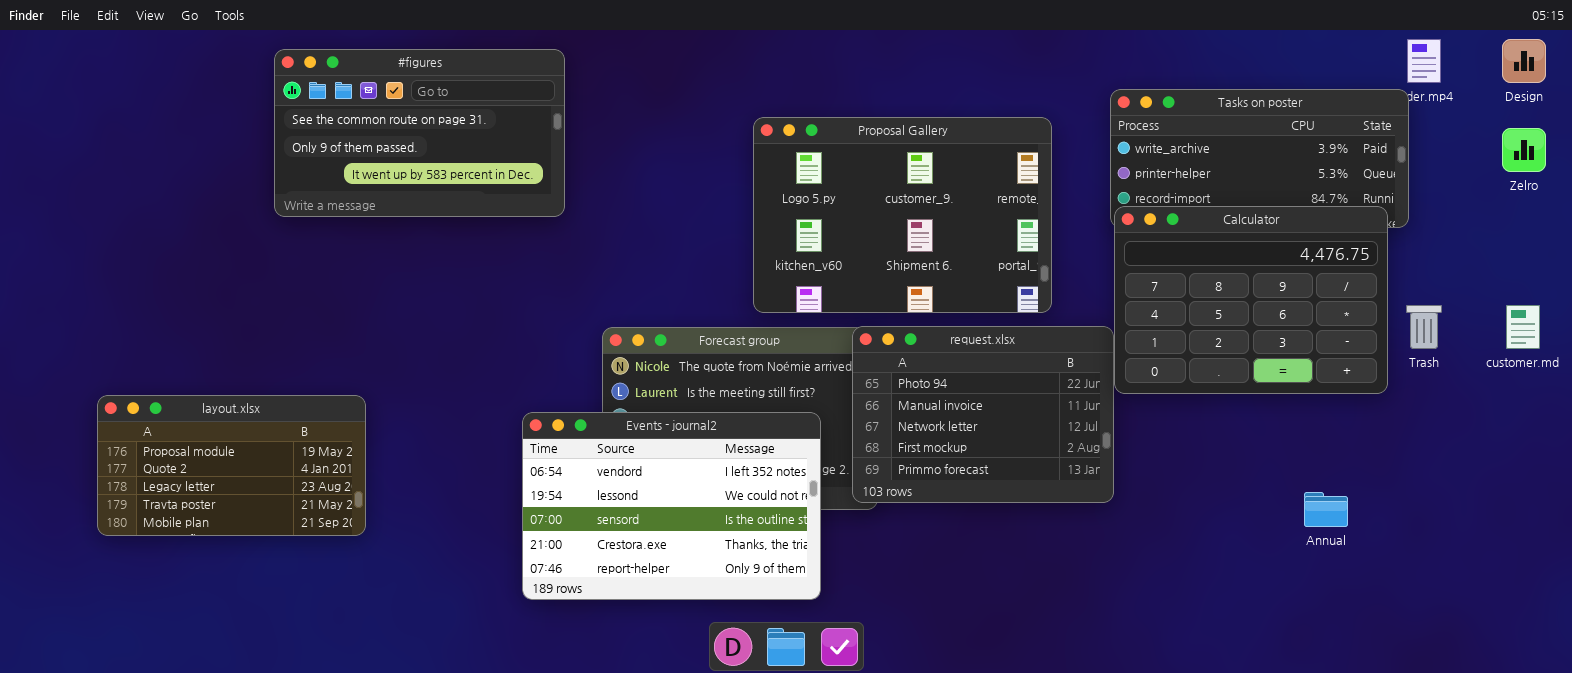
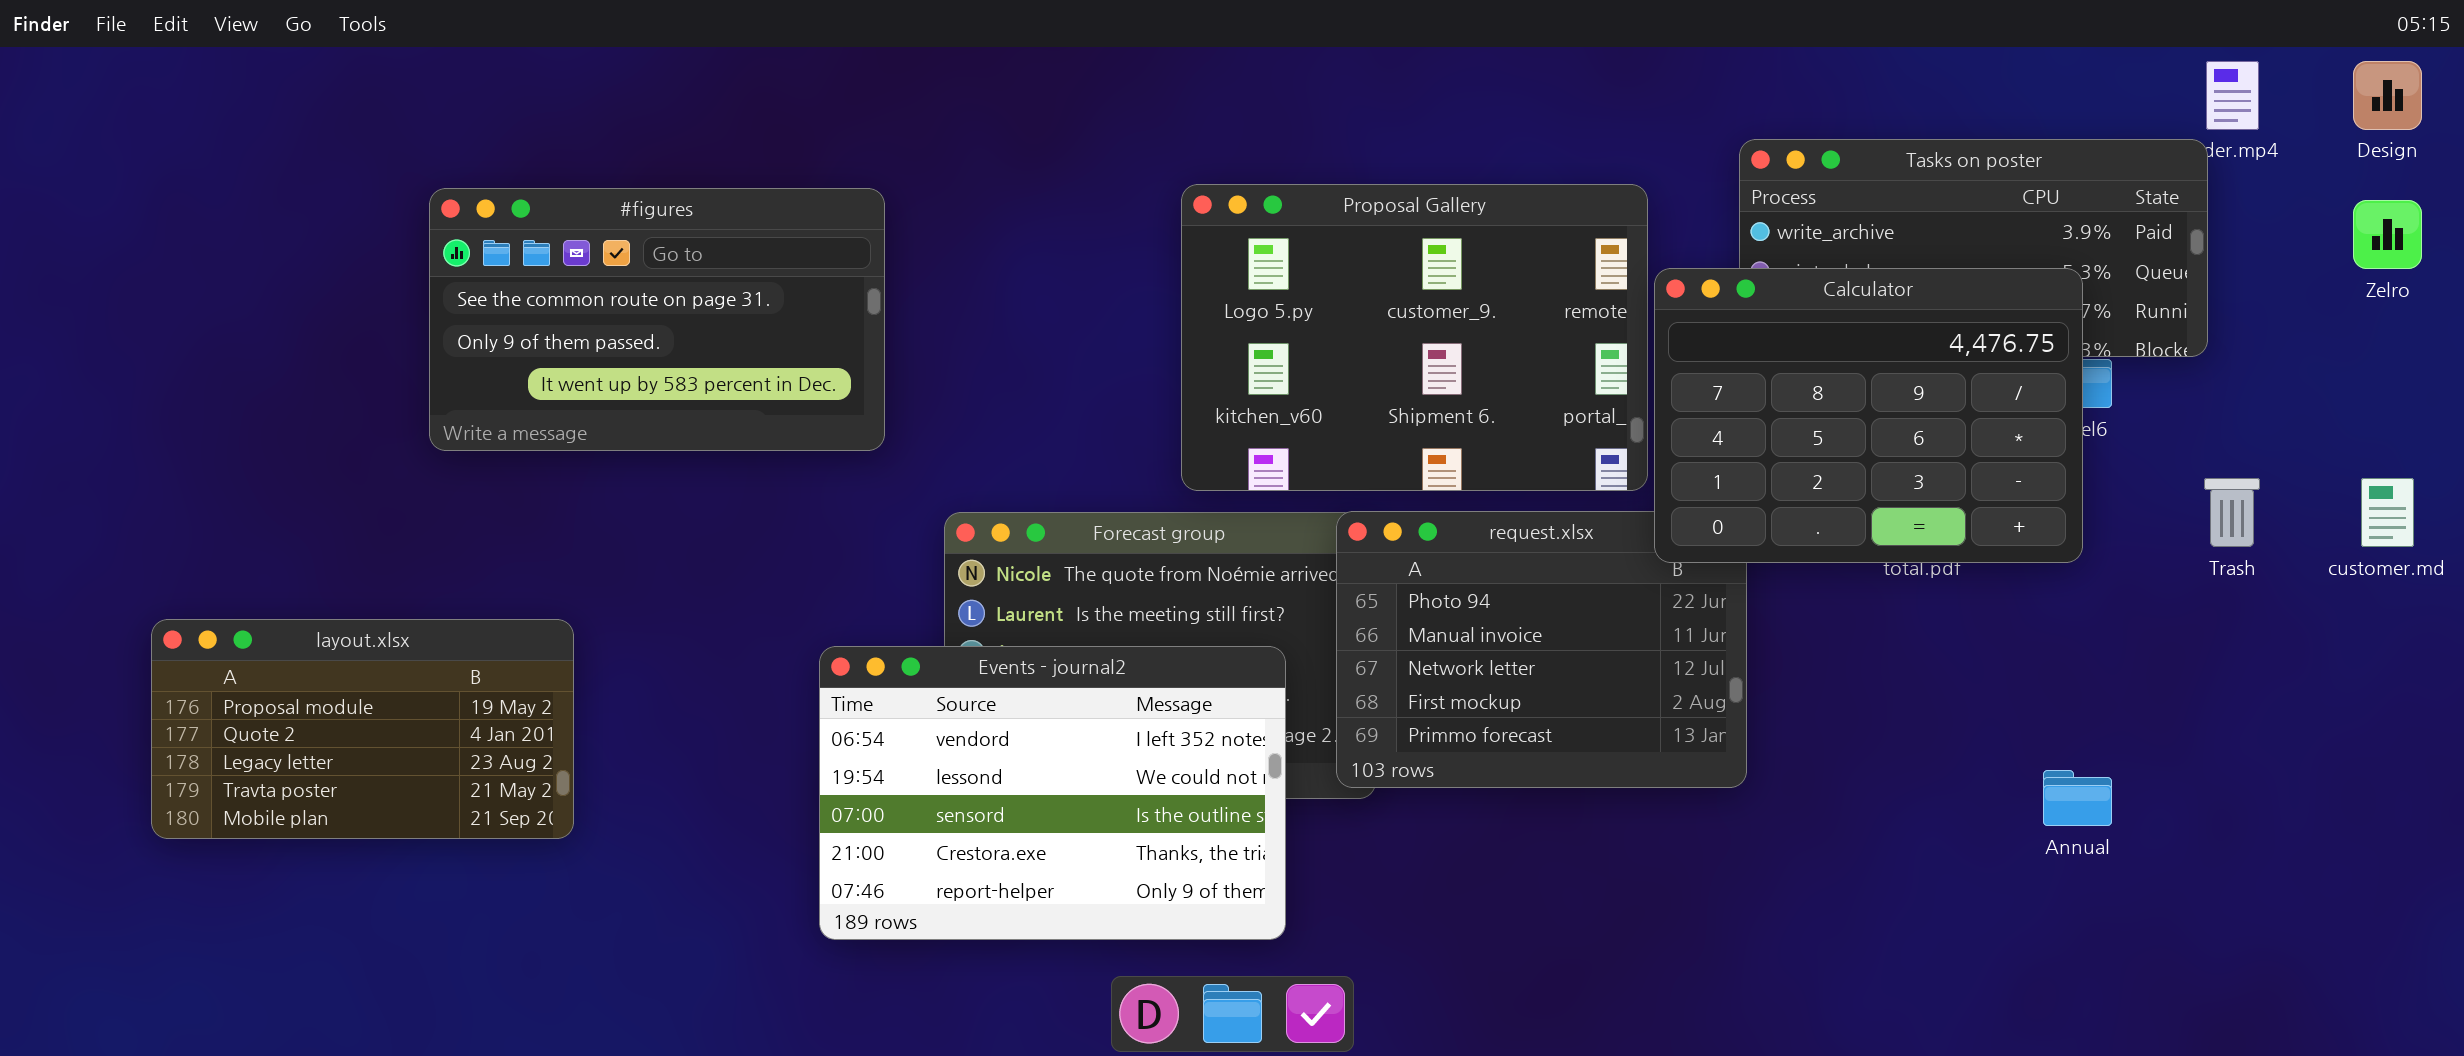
#figures: [274,49,565,217] -> [429,188,885,451], moved
Calculator: [1114,206,1388,394] -> [1654,268,2083,563], moved

